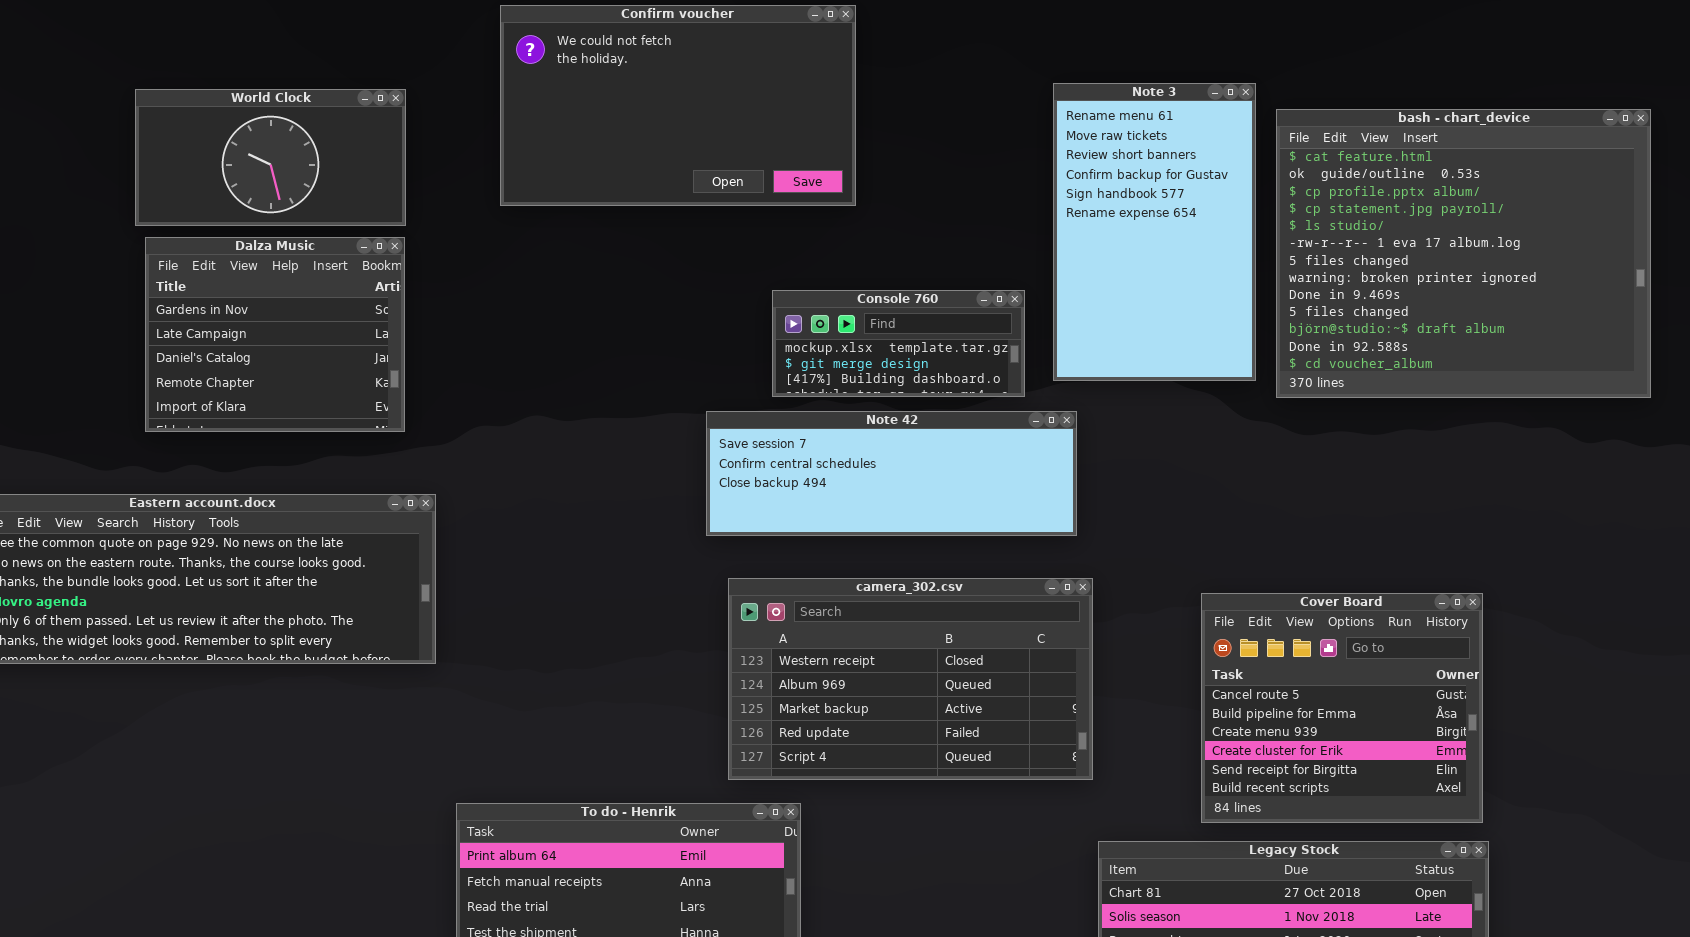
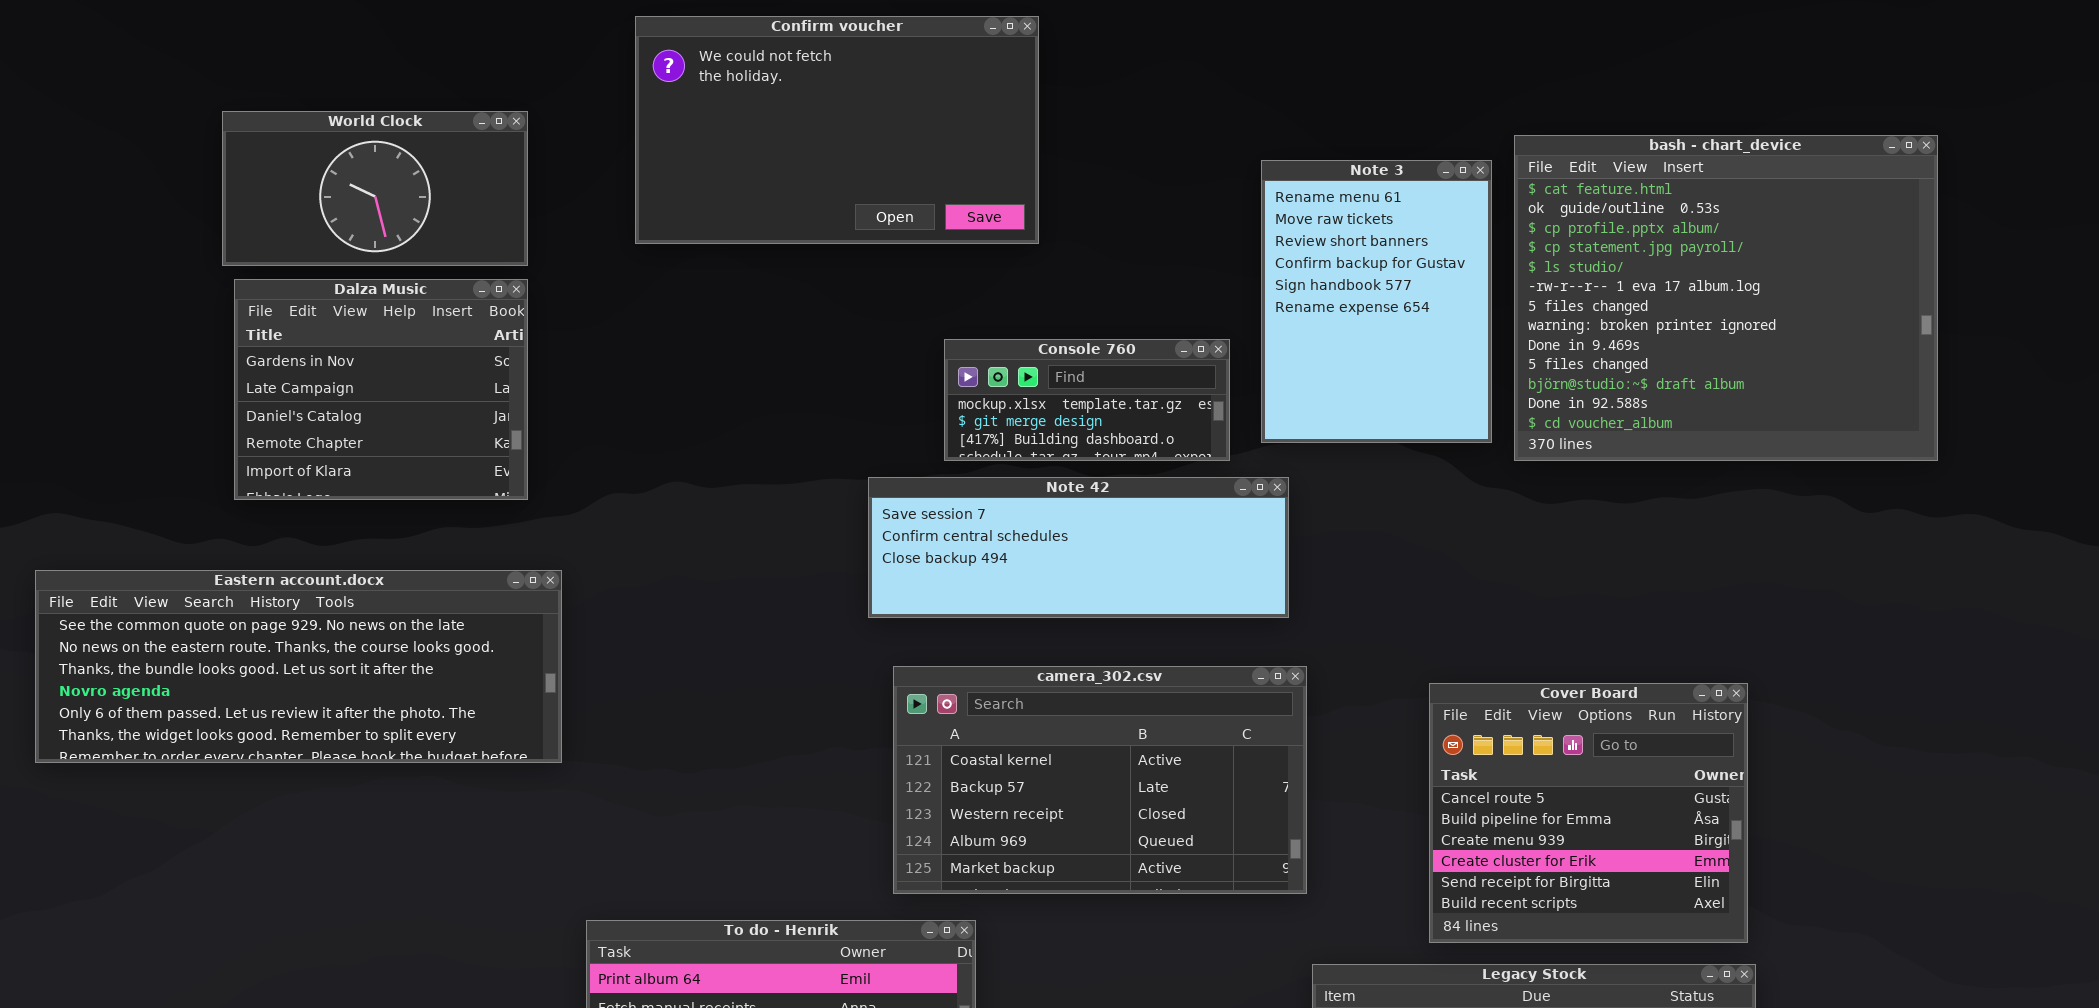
Note 3: [1053,83,1256,381] -> [1261,160,1492,443], resized
camera_302.csv: [728,578,1093,780] -> [893,666,1307,894], scrolled up 2 rows

